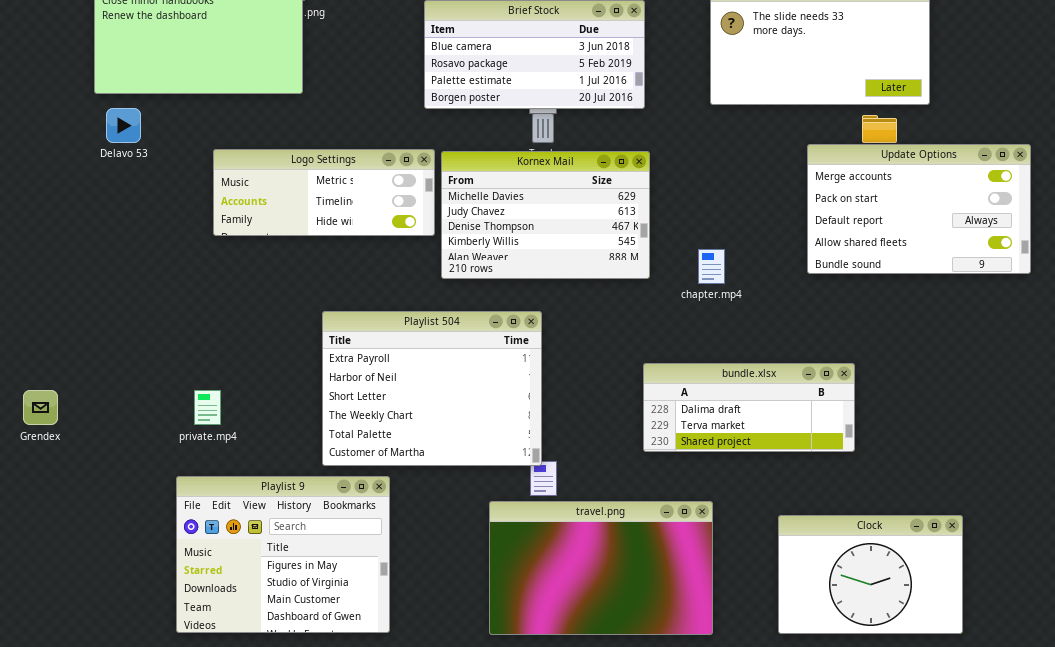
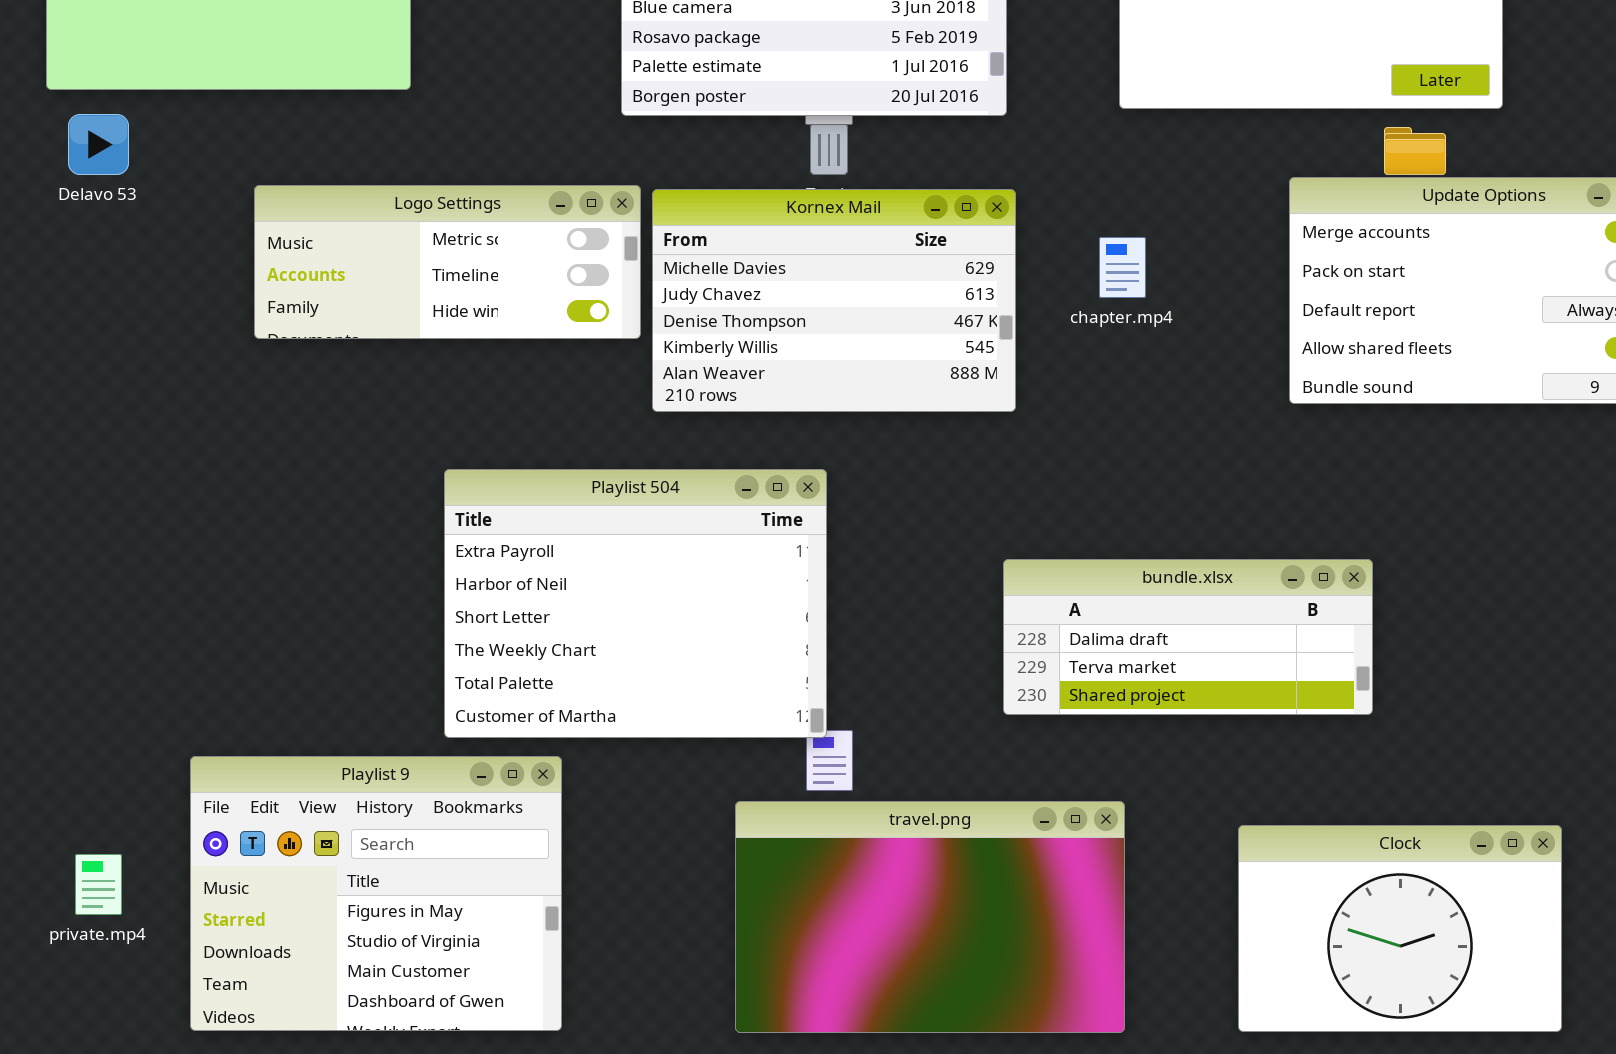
chapter.mp4: [698,249,725,284] -> [1099,237,1146,298], moved
private.mp4: [194,390,221,425] -> [75,854,122,915], moved

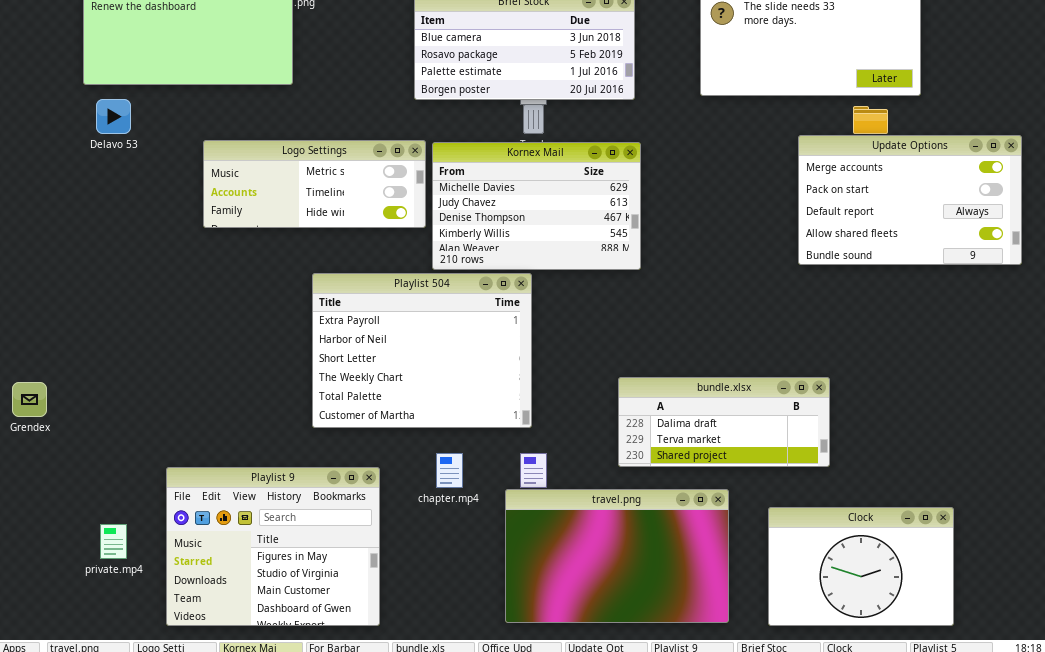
chapter.mp4: [1099,237,1146,298] -> [436,453,463,488], moved
Playlist 504: [444,469,827,738] -> [312,273,532,428], moved
bundle.xlsx: [1003,559,1373,715] -> [618,377,830,467], moved
travel.png: [735,801,1125,1033] -> [505,489,729,623], moved

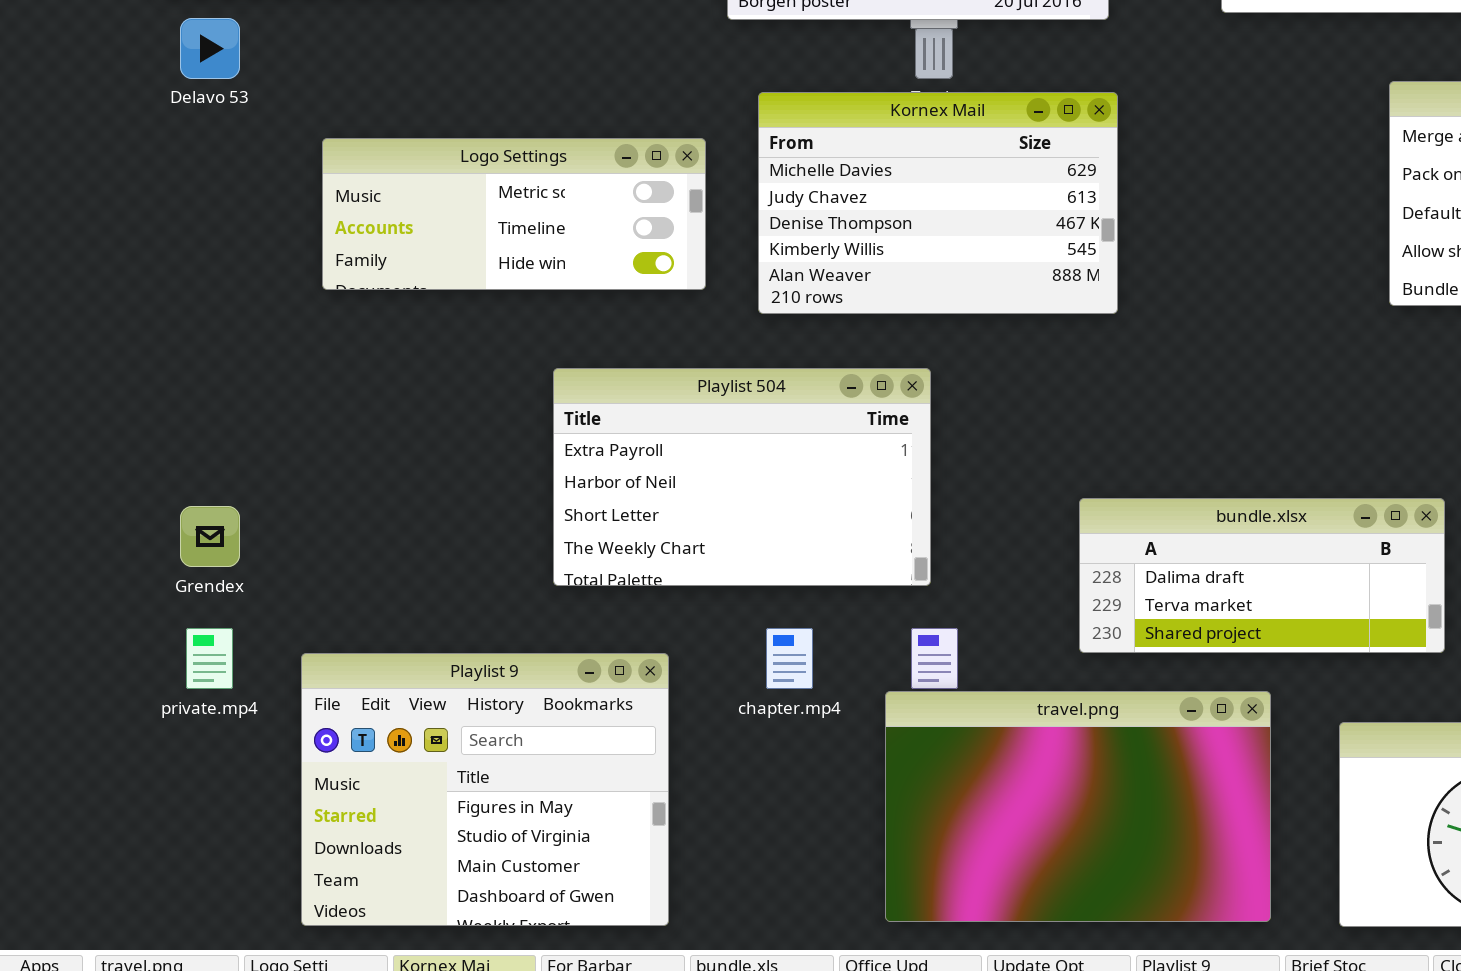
Logo Settings: [203,140,426,228] -> [322,138,706,290], moved
Playlist 504: [312,273,532,428] -> [553,368,931,586], resized
Grendex: [12,382,47,417] -> [180,506,240,567], moved
private.mp4: [100,524,127,559] -> [186,628,233,689], moved

